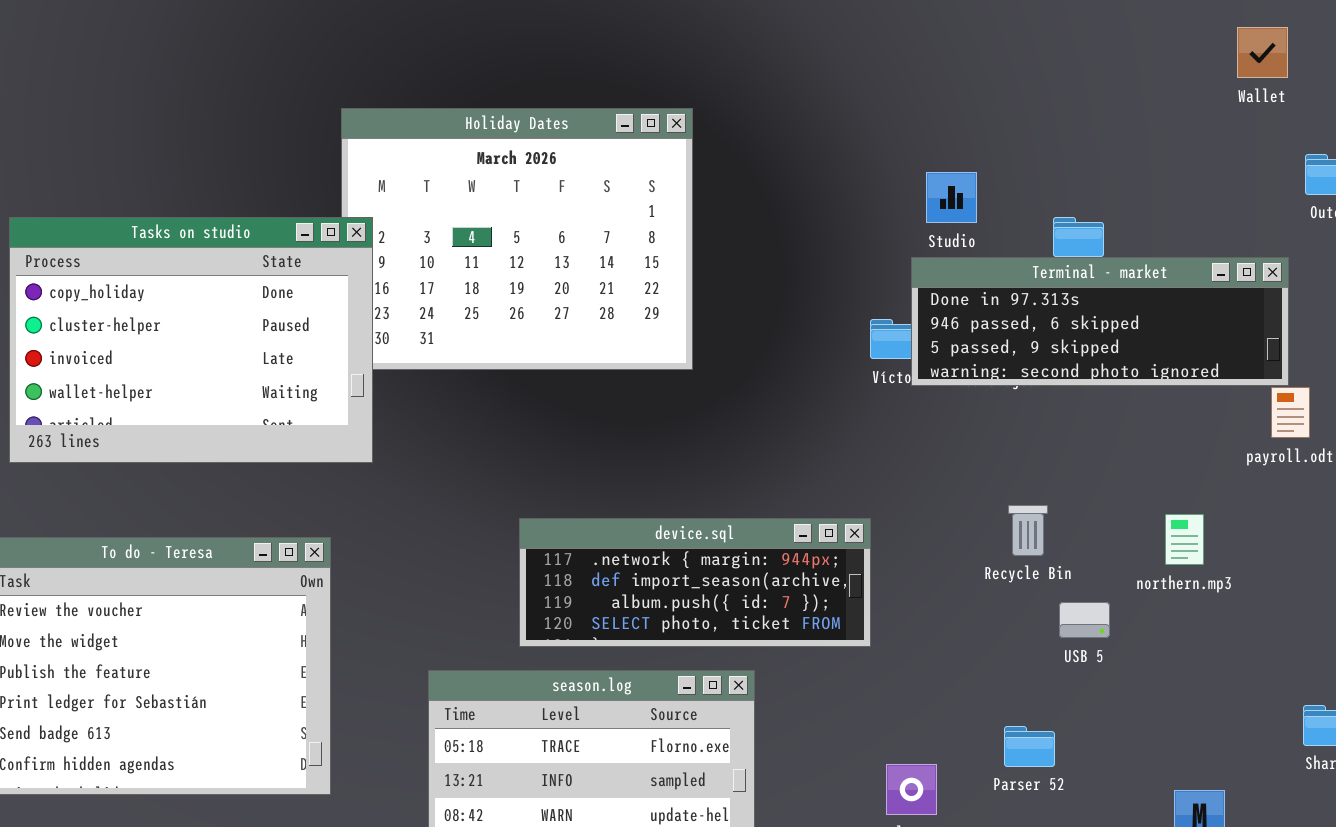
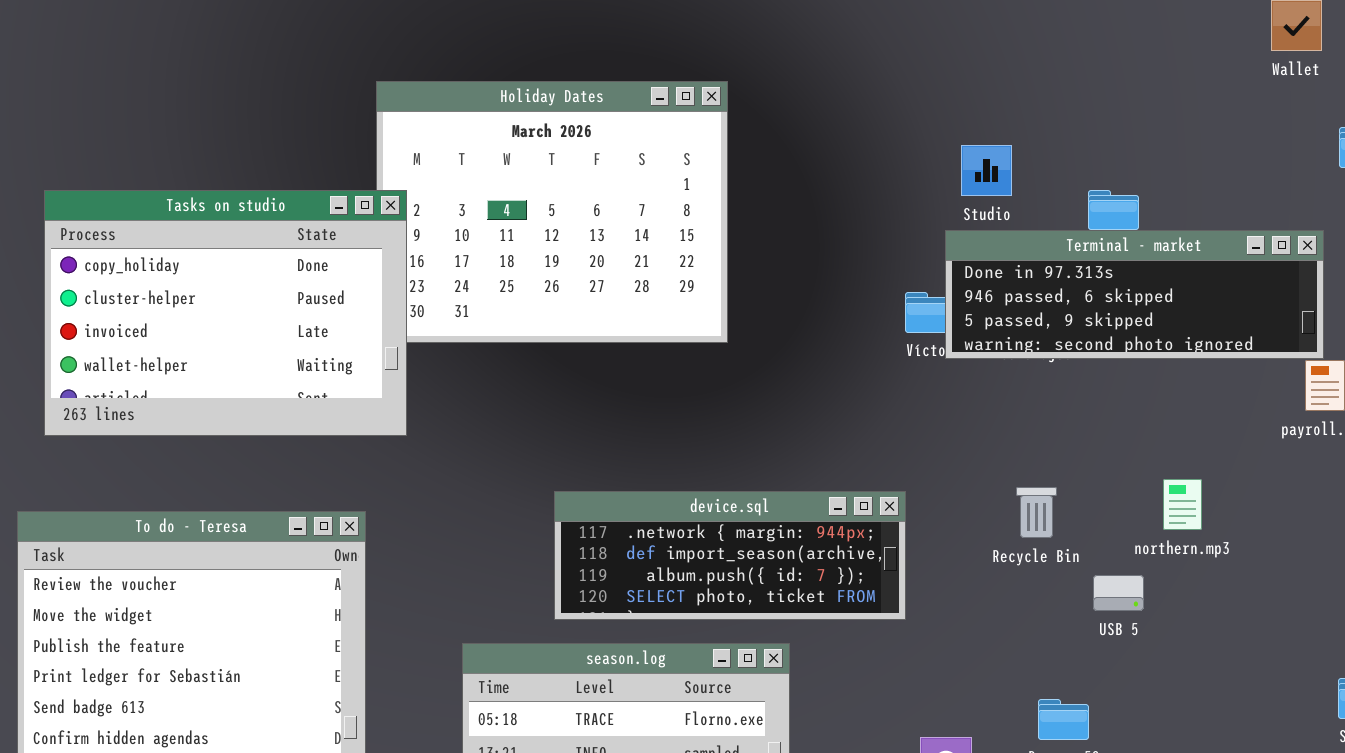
Recycle Bin: [1008,505,1048,556] -> [1016,487,1057,538], moved
northern.mp3: [1165,514,1204,565] -> [1163,479,1202,530], moved

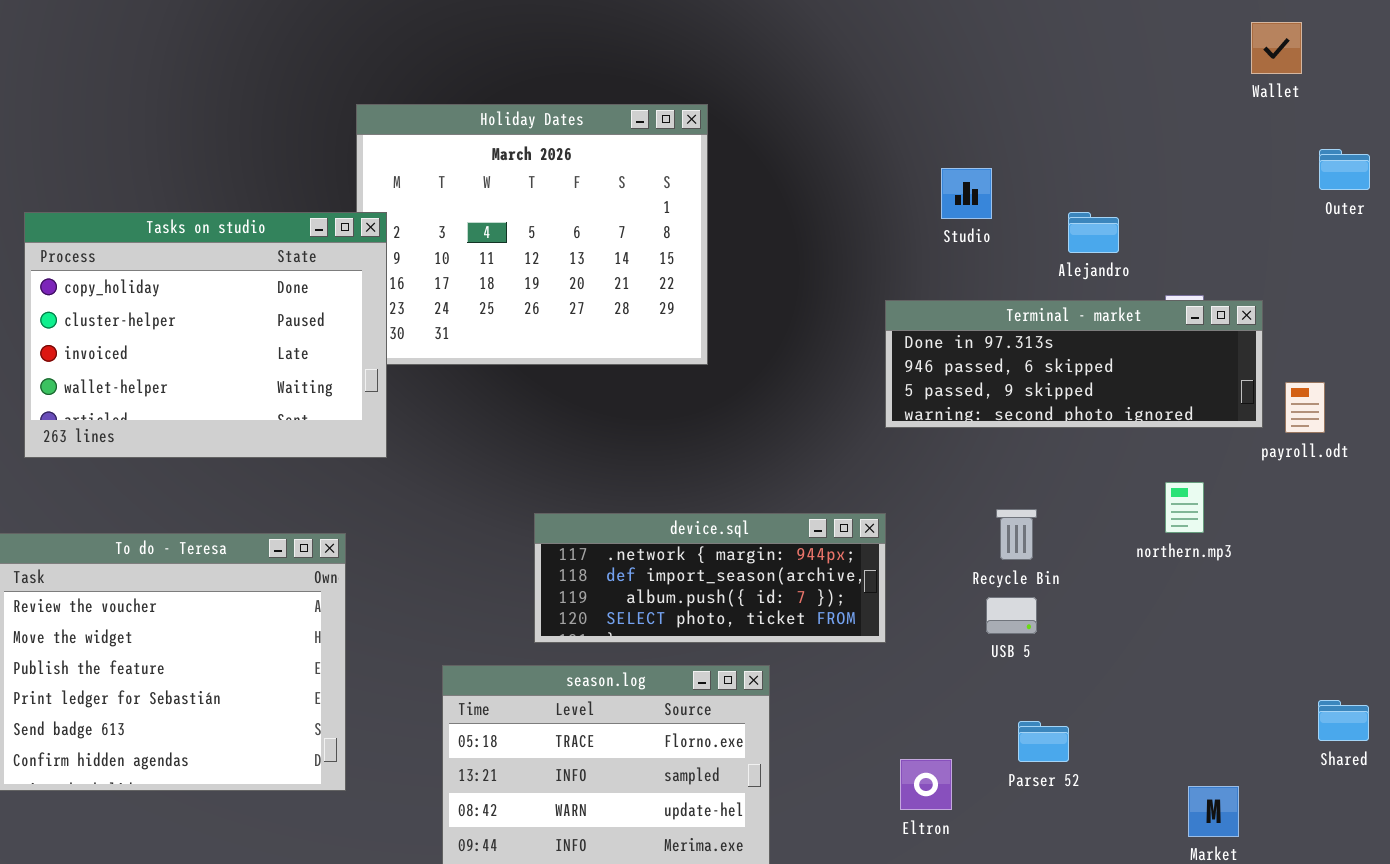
Terminal - market: [945,230,1324,359] -> [885,300,1263,428], moved
northern.mp3: [1163,479,1202,530] -> [1165,482,1204,533], moved
USB 5: [1093,575,1144,611] -> [986,597,1037,634], moved

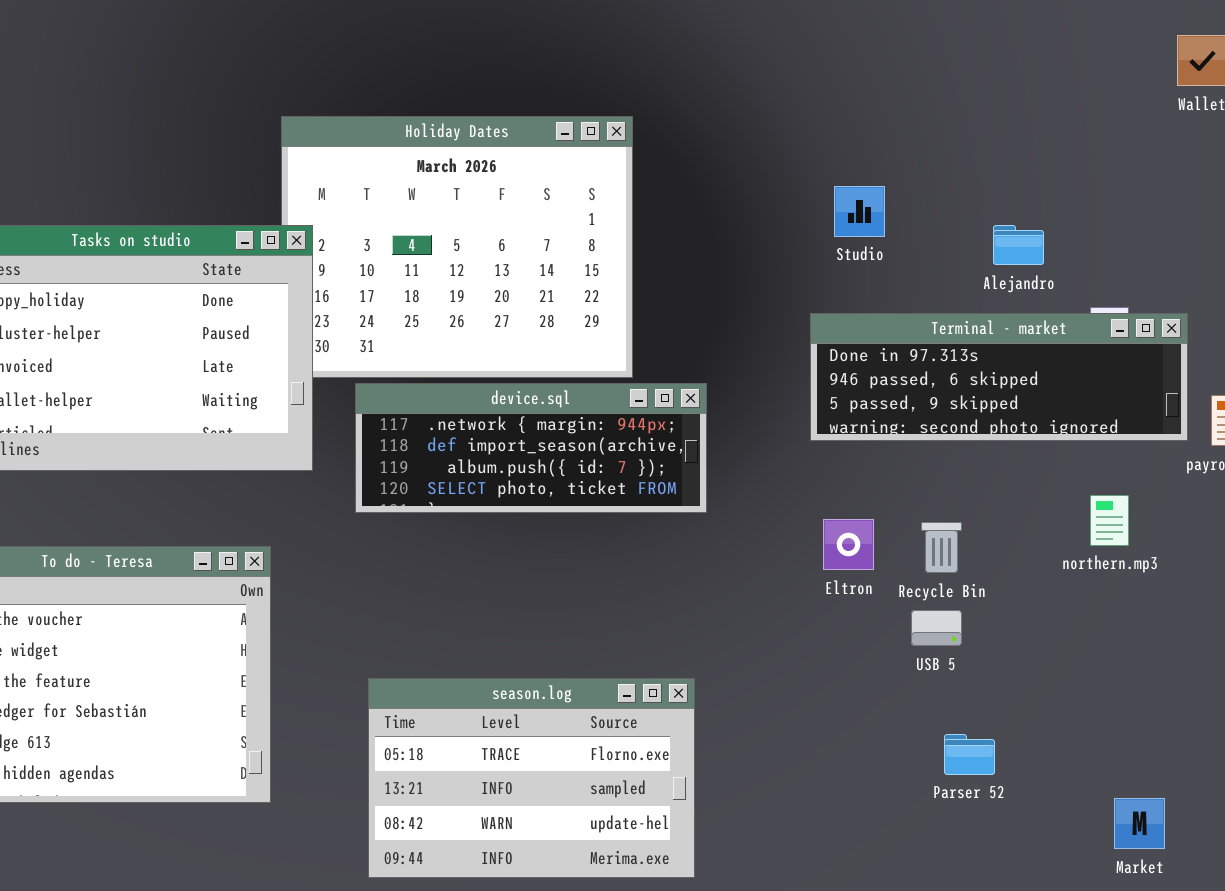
Studio: [941,168,992,219] -> [834,186,885,237], moved
device.sql: [534,513,886,643] -> [355,383,707,513], moved
Eltron: [900,759,952,810] -> [823,519,874,570], moved

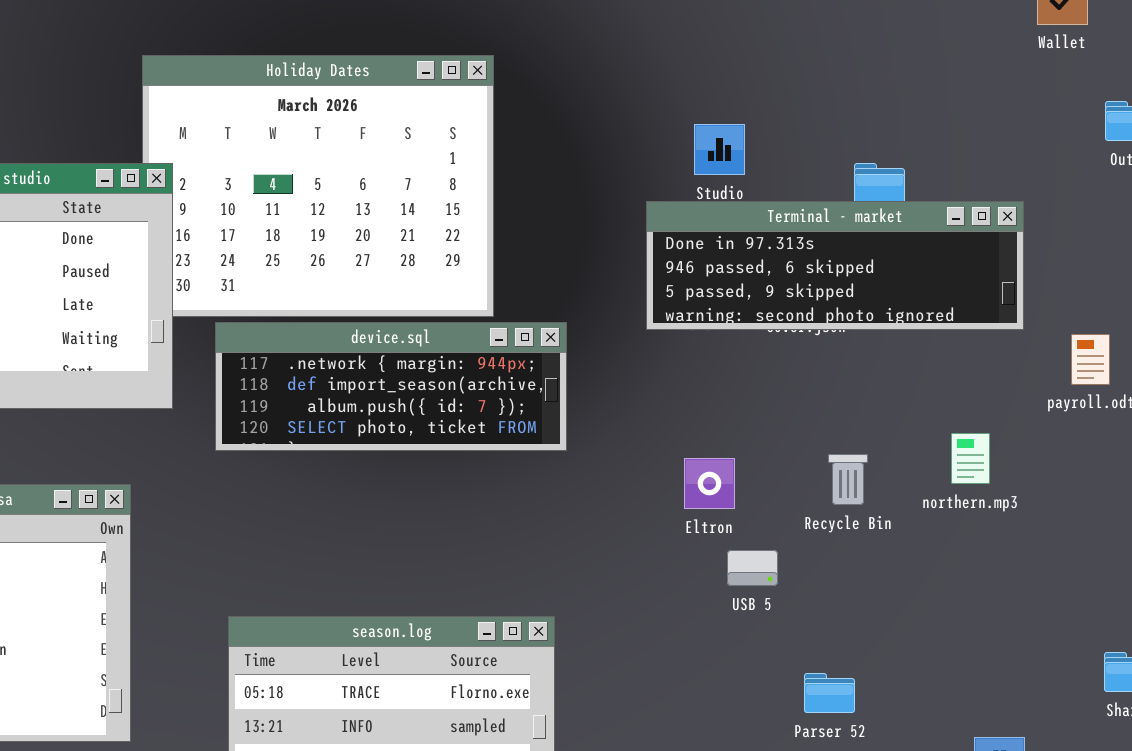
Terminal - market: [810,313,1188,441] -> [646,201,1024,330], moved
Recycle Bin: [921,522,962,573] -> [828,454,868,505], moved
USB 5: [911,610,962,646] -> [727,550,778,586], moved

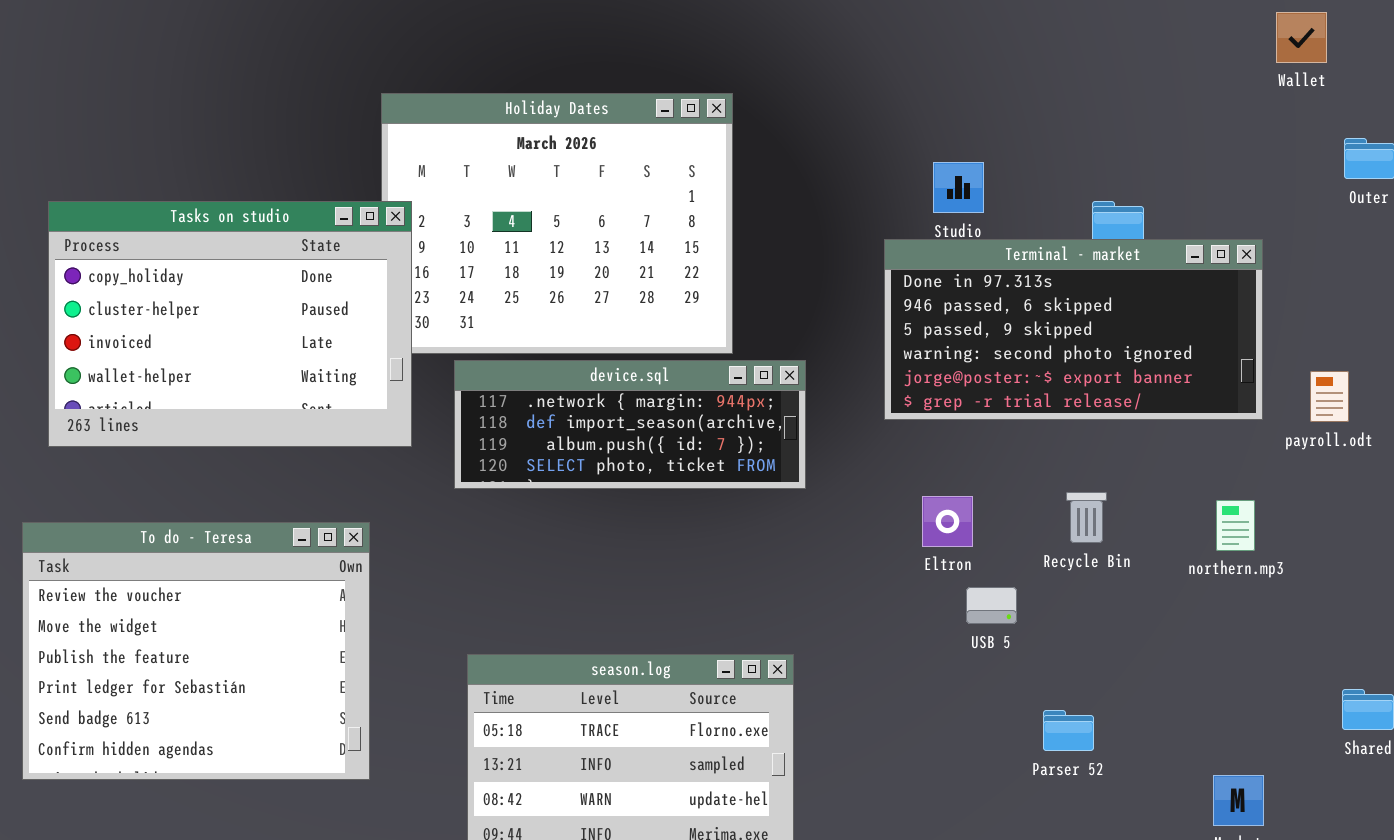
Terminal - market: [646,201,1024,330] -> [884,239,1263,420], resized
northern.mp3: [951,433,990,484] -> [1216,500,1255,551], moved

